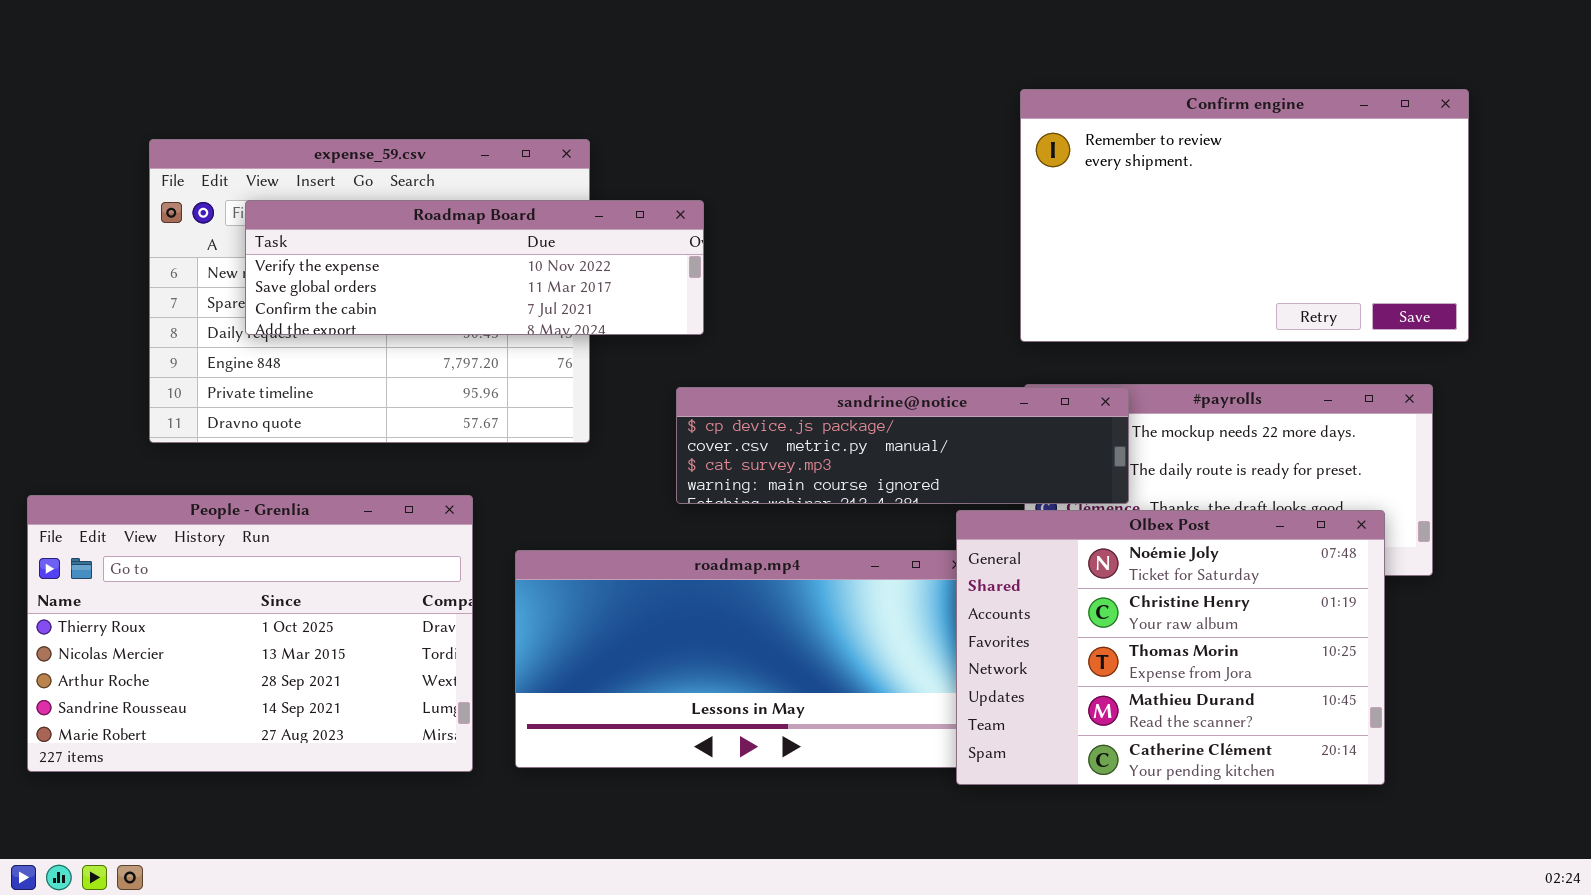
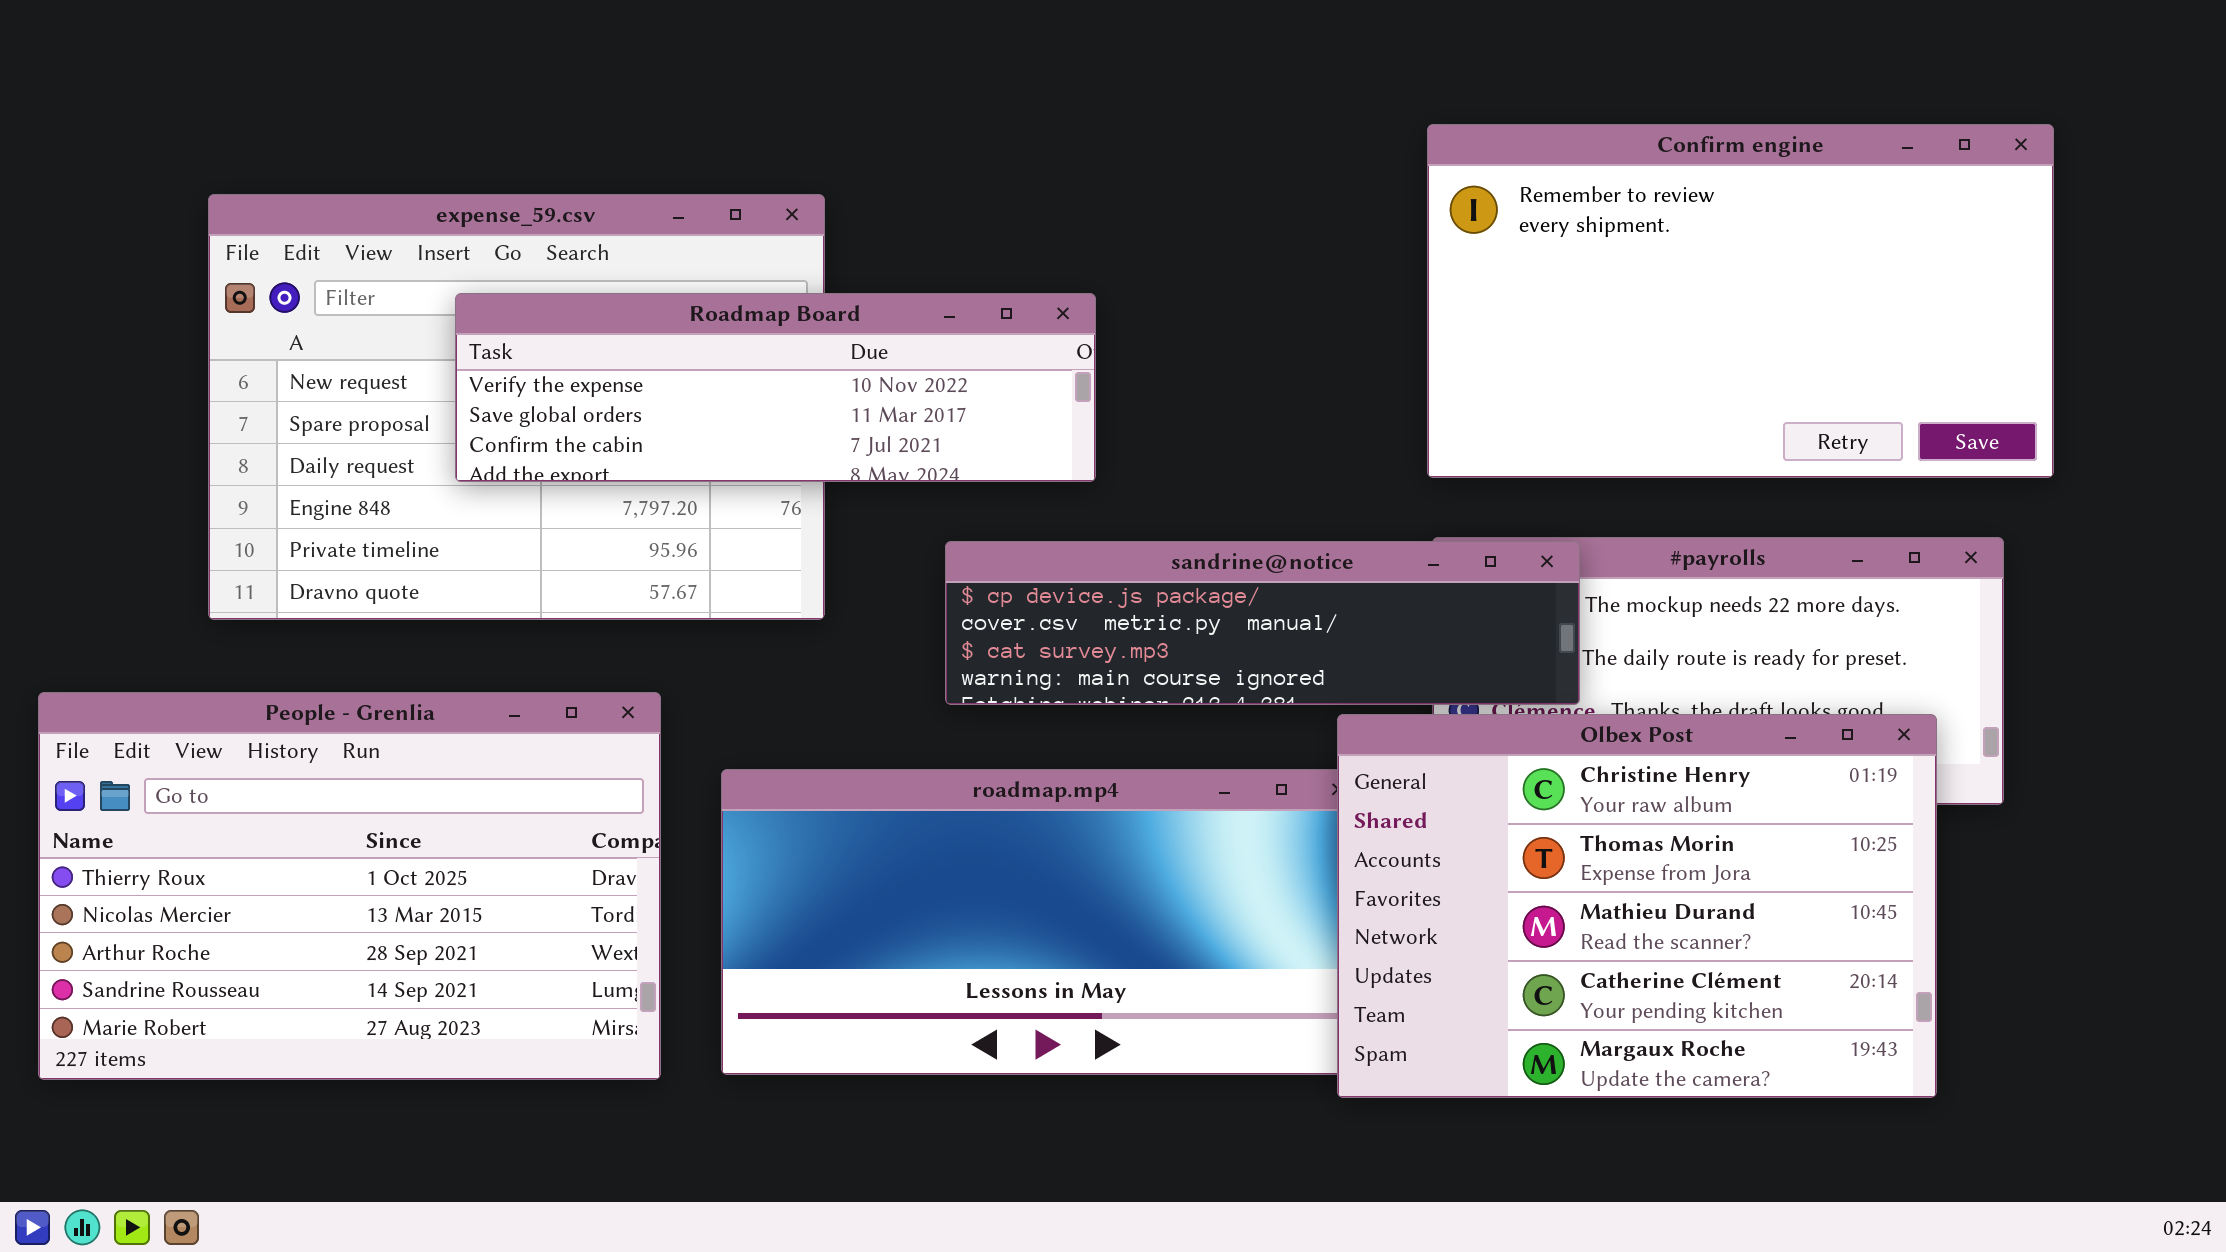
Roadmap Board: [245,200,704,335] -> [455,293,1096,482], moved
Olbex Post: [956,510,1385,785] -> [1337,714,1937,1098], scrolled down 1 row

